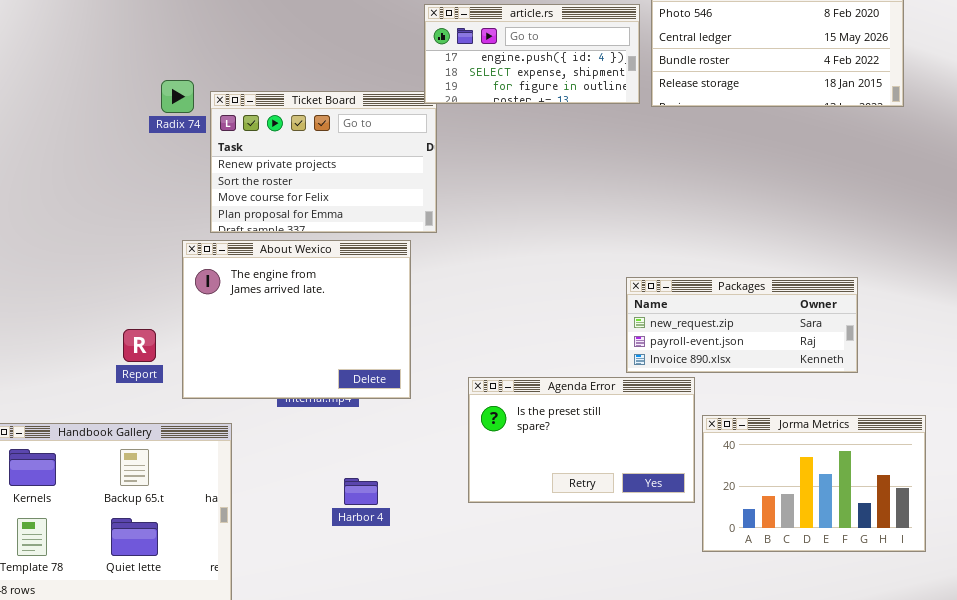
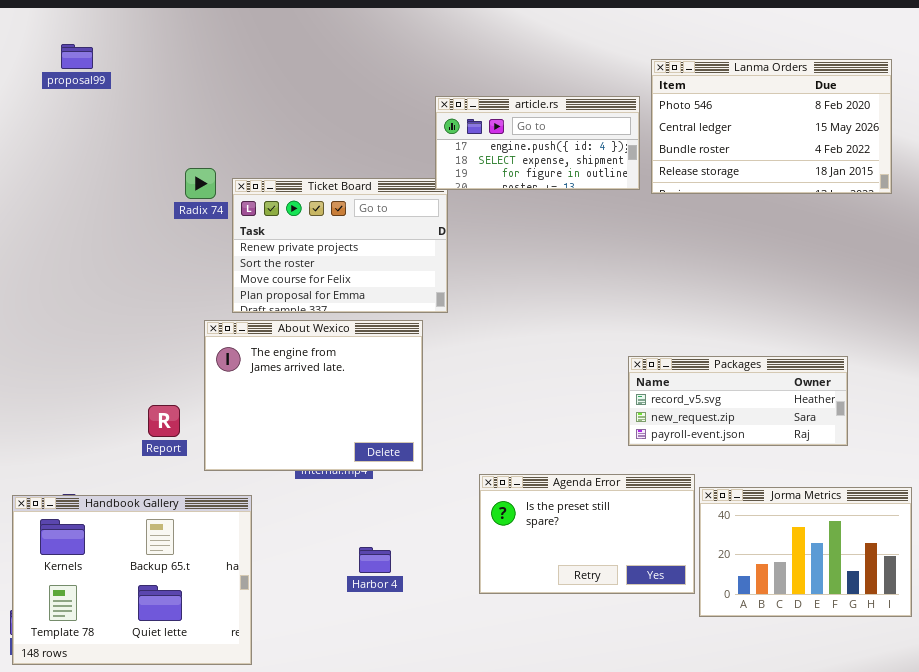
Packages: [626,277,858,373] -> [628,356,848,446], scrolled up 1 row
Agenda Error: [468,377,695,503] -> [479,474,695,594], moved

